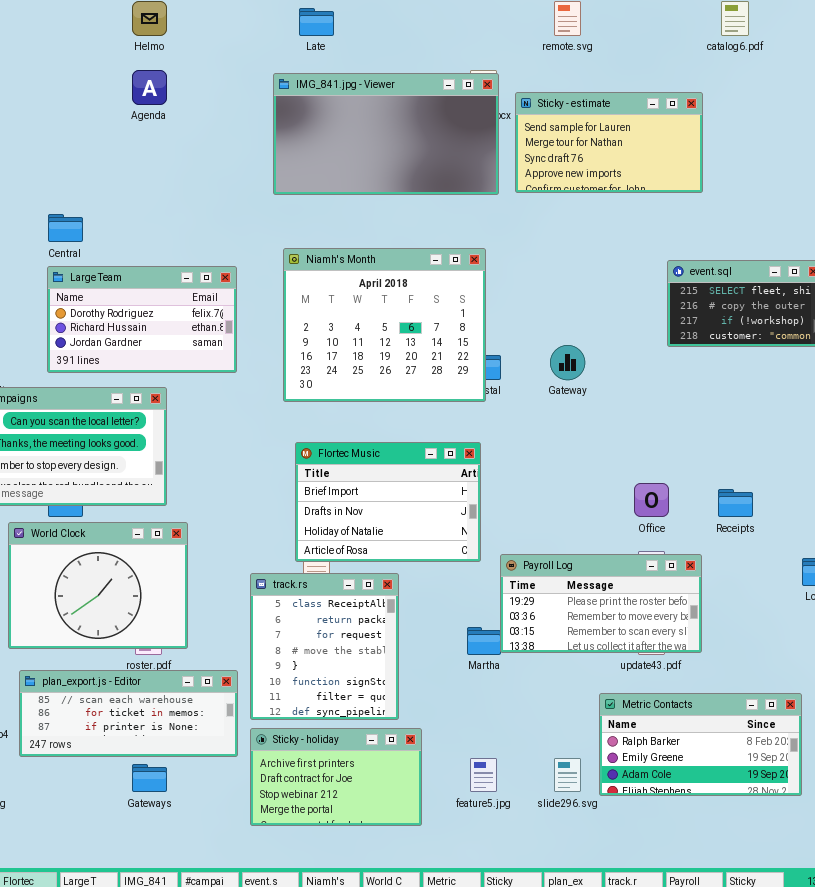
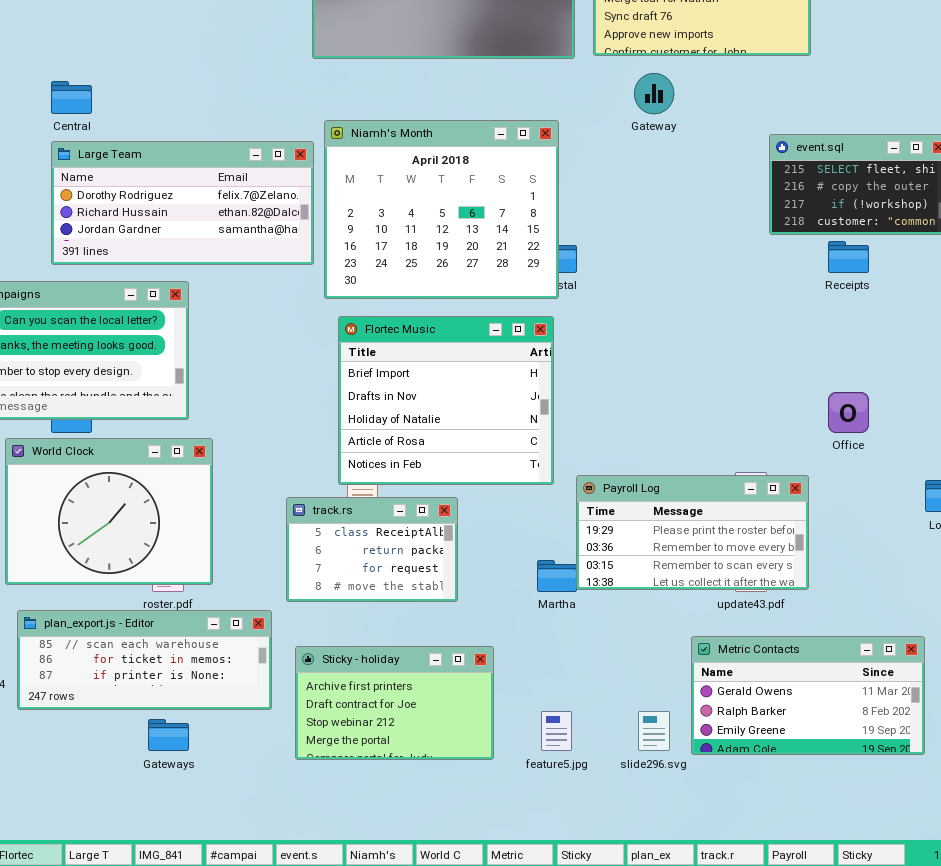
Large Team: [47,266,237,373] -> [51,141,314,265], resized
Gateway: [550,345,585,380] -> [634,73,674,114], moved
Flortec Music: [295,442,481,562] -> [338,316,554,485], resized
Office: [634,483,669,517] -> [828,392,869,433], moved
Receipts: [718,489,753,517] -> [828,241,869,273], moved
track.rs: [250,573,399,720] -> [286,497,458,602], resized
Metric Contacts: [599,693,802,796] -> [691,636,925,755], scrolled up 1 row
Sticky - holiday: [250,728,422,826] -> [295,646,494,760], moved

